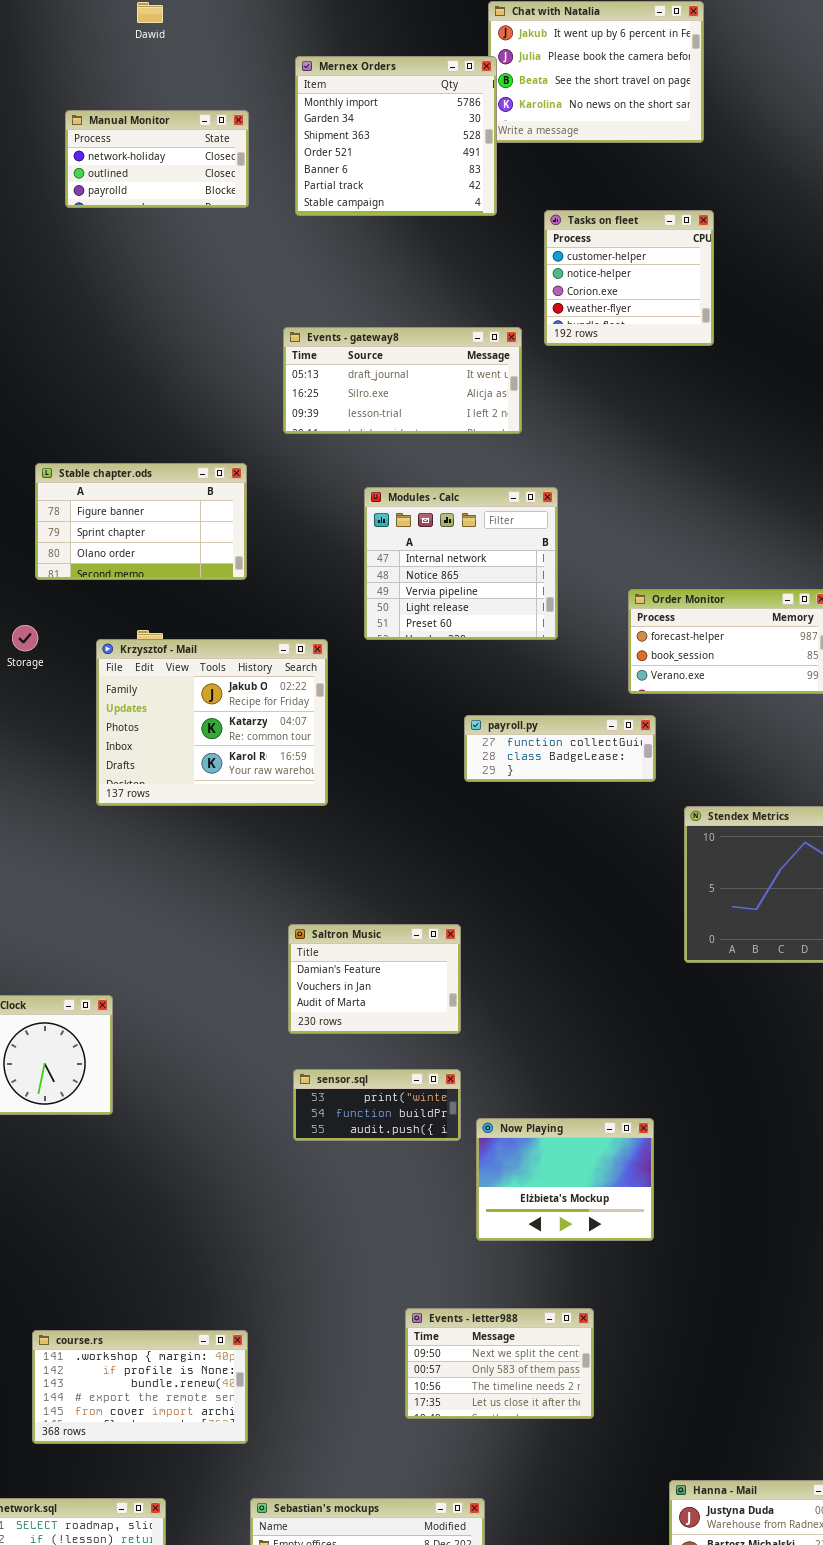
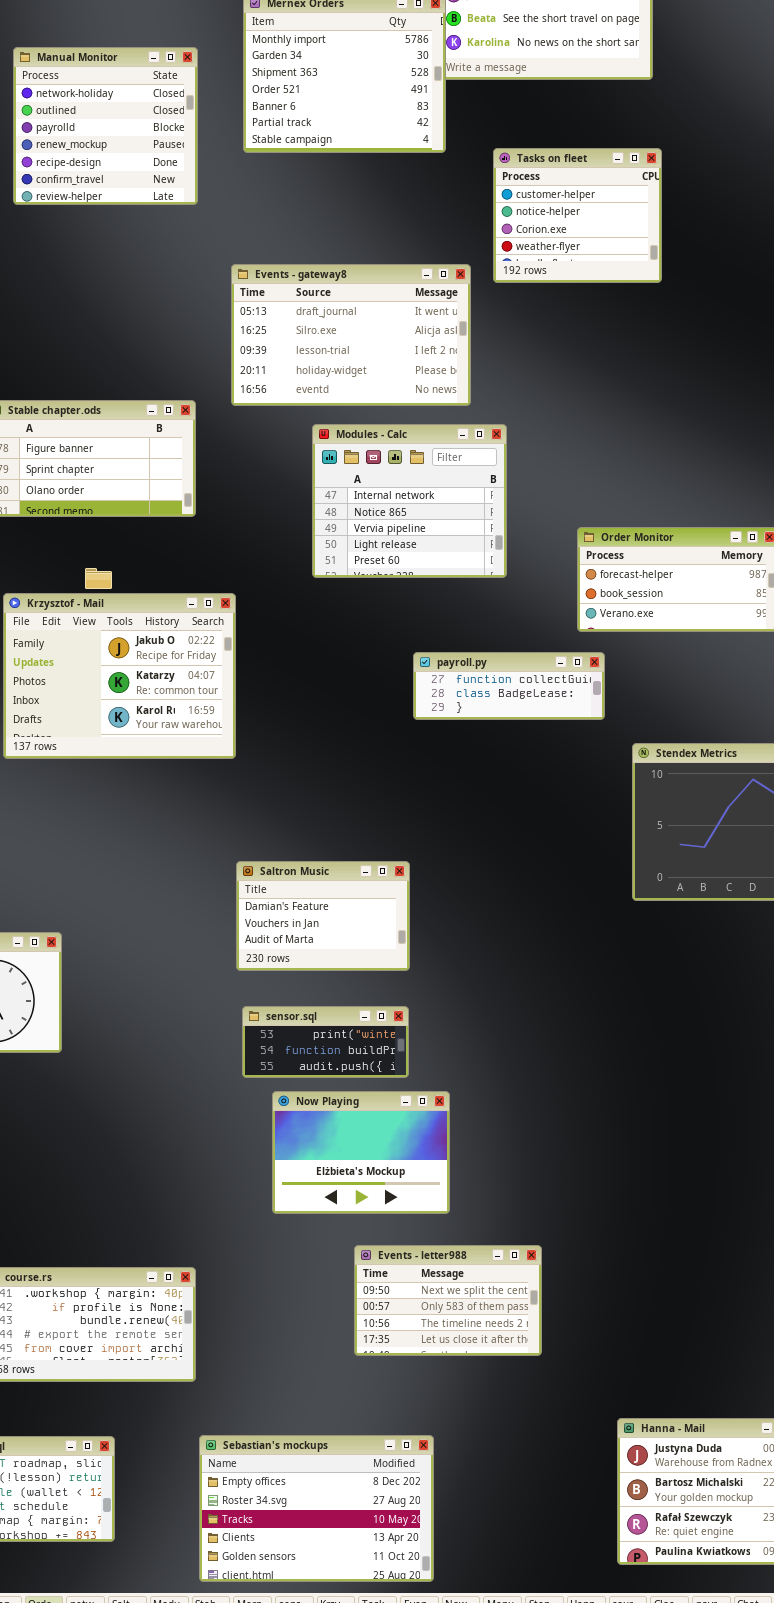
Manual Monitor: [65,110,249,208] -> [13,47,198,205], resized
Events - gateway8: [283,327,522,434] -> [231,264,471,406], resized
Krzysztof - Mail: [96,639,328,806] -> [3,593,236,759], moved
Now Playing: [476,1118,654,1241] -> [272,1091,450,1214], moved

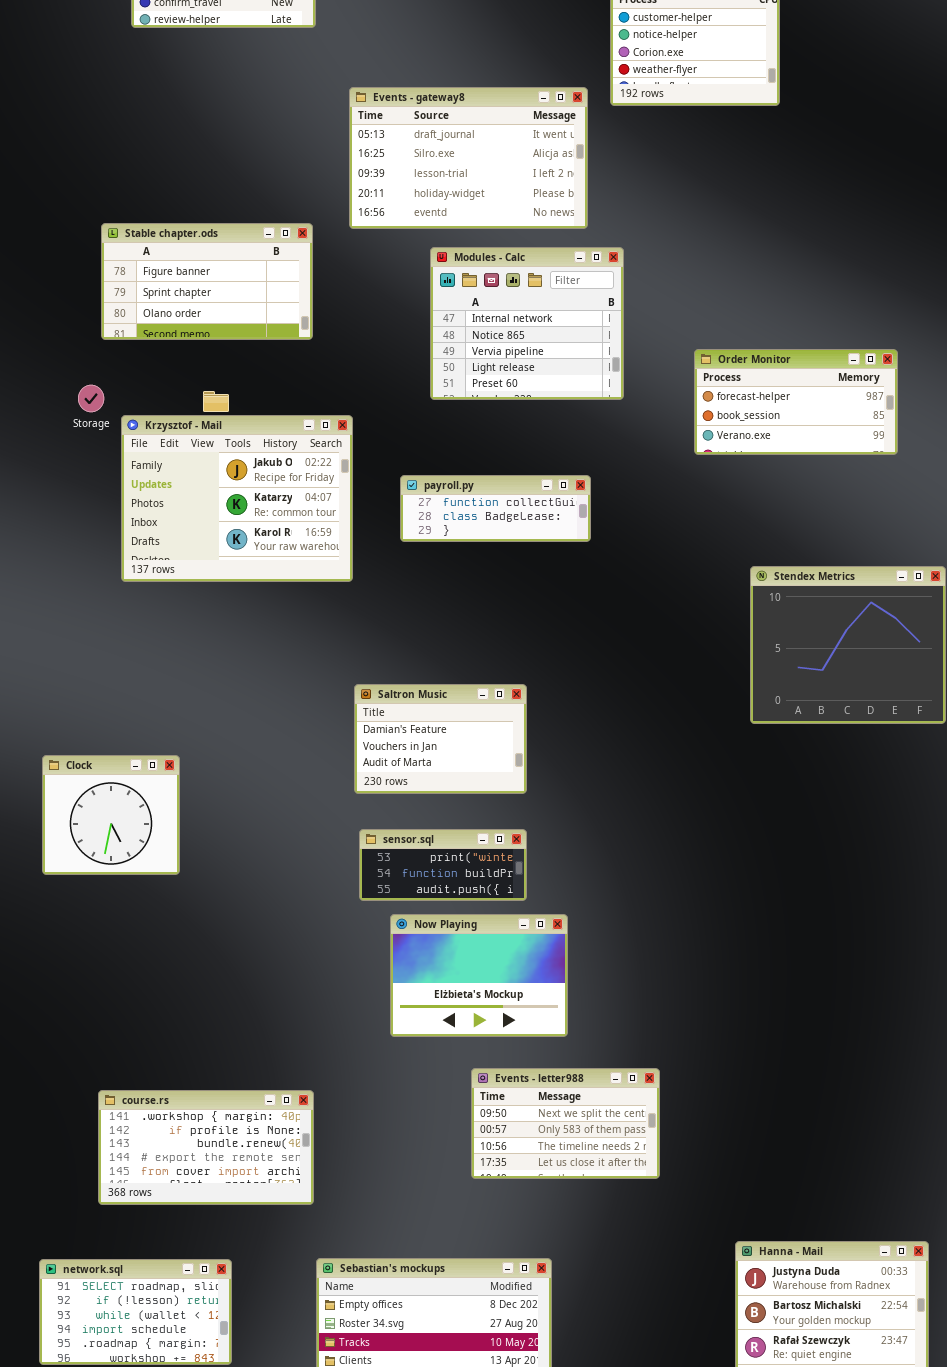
payroll.py: [413,652,605,720] -> [400,475,591,542], moved

